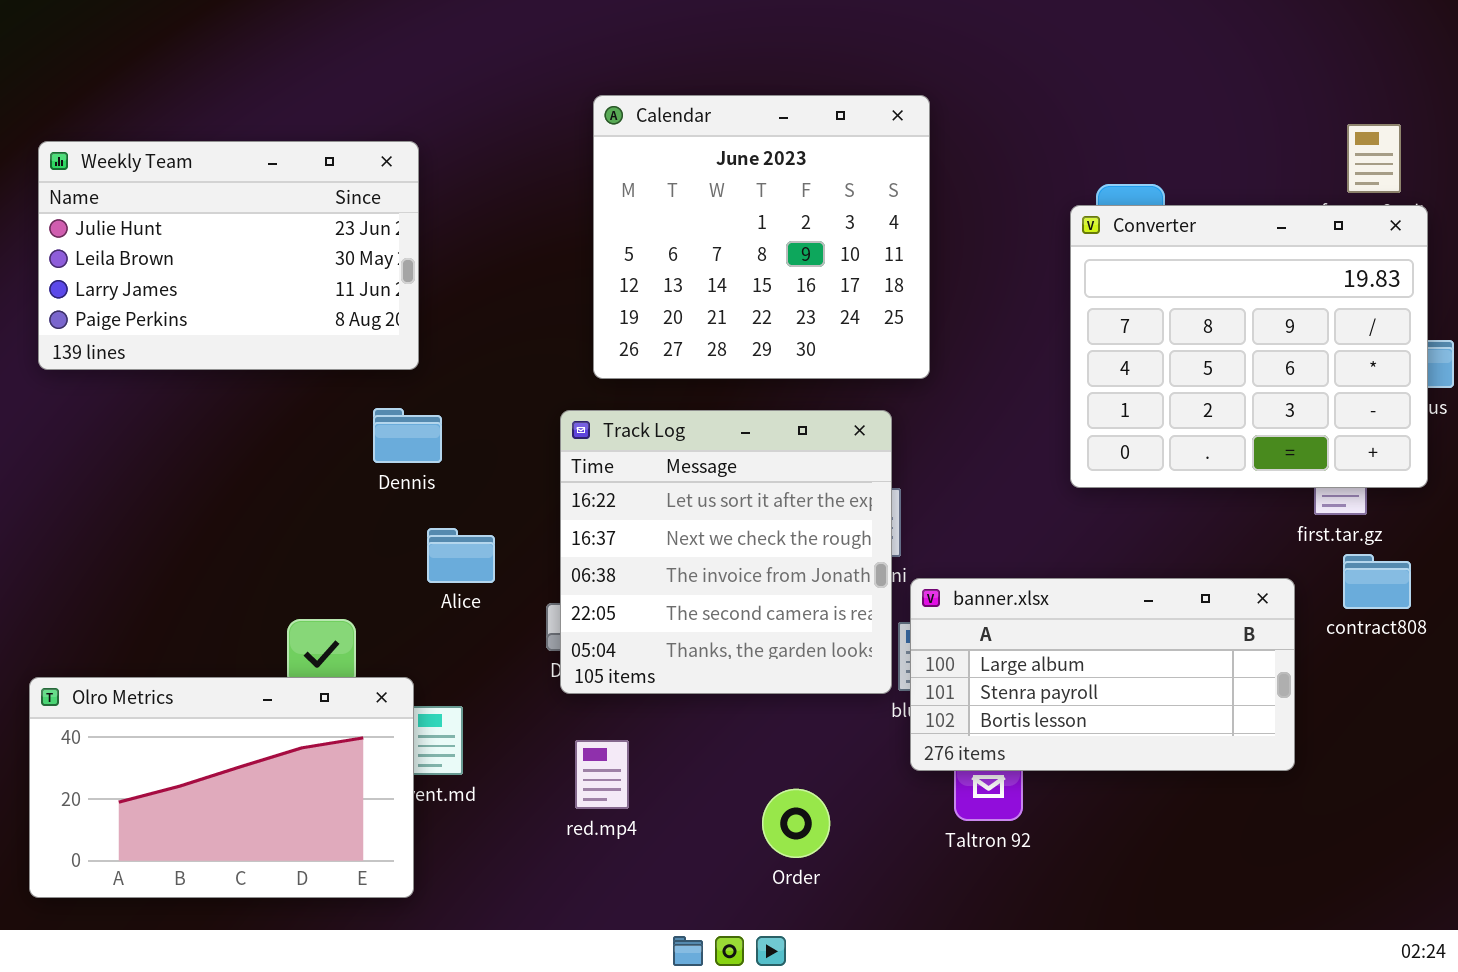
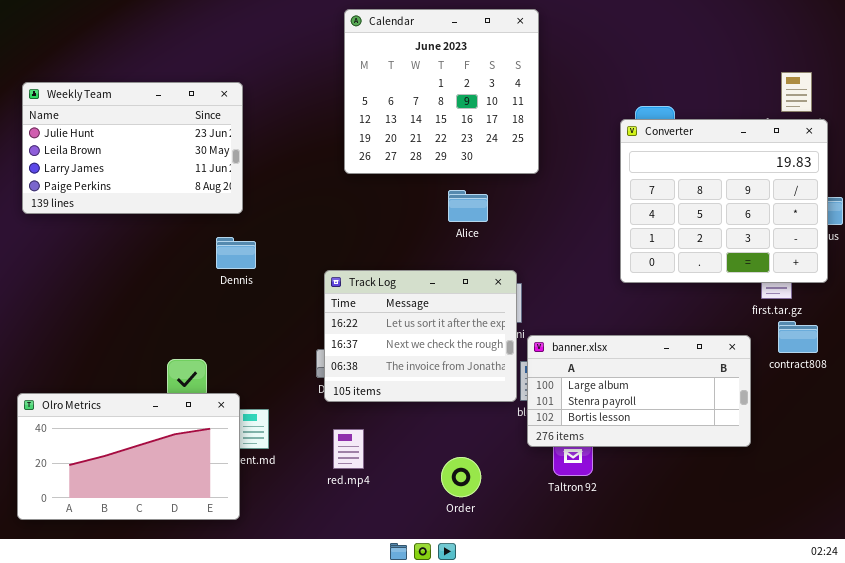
Calendar: [593,95,930,379] -> [344,9,539,174], moved
Track Log: [560,410,892,694] -> [324,270,517,402], resized
Alice: [427,528,495,583] -> [448,190,488,222], moved

